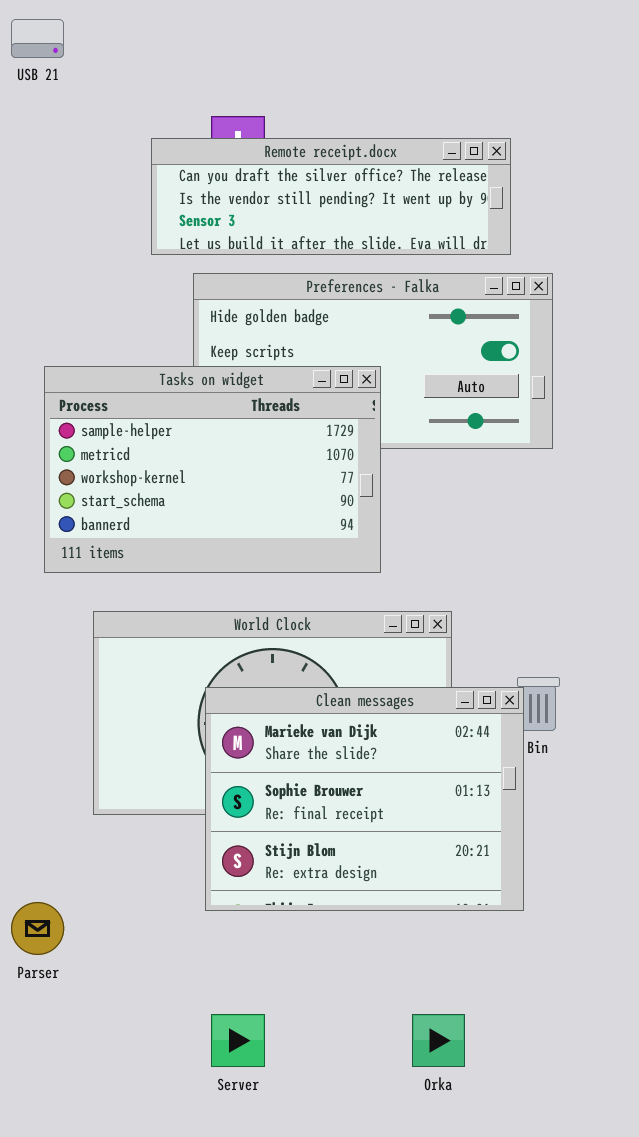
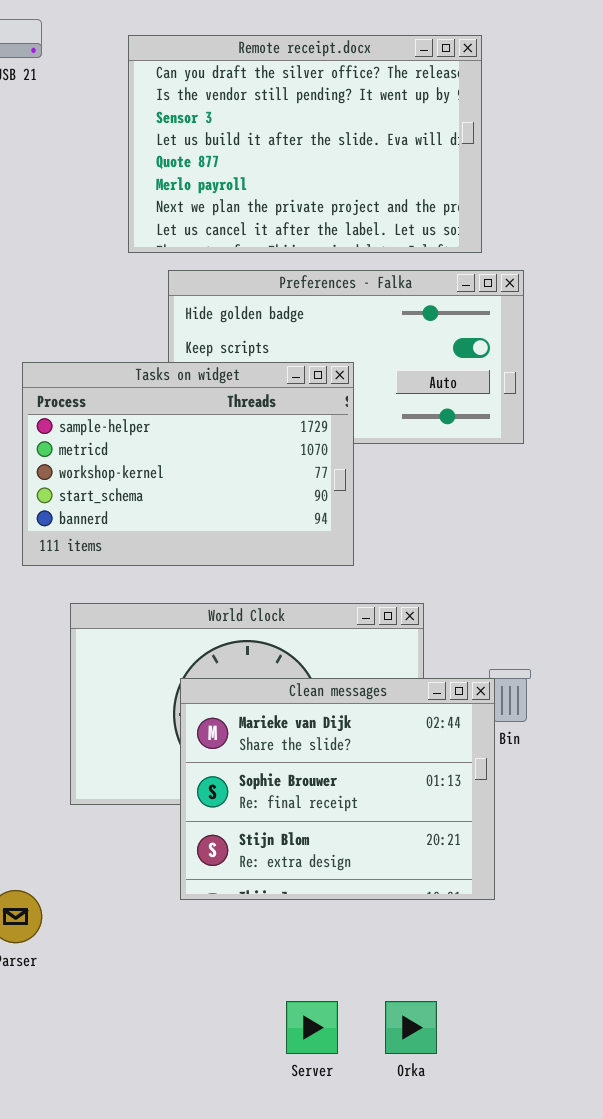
Remote receipt.docx: [151,138,511,255] -> [128,35,482,253], resized
Server: [211,1014,265,1067] -> [286,1001,338,1054], moved

